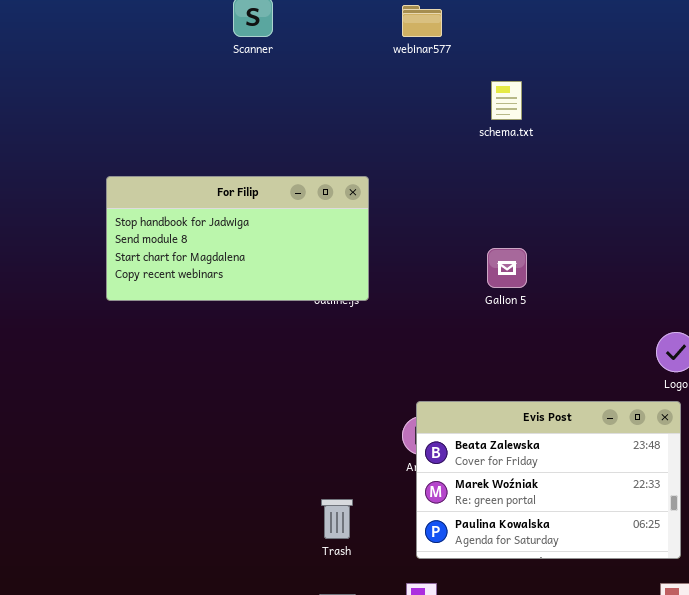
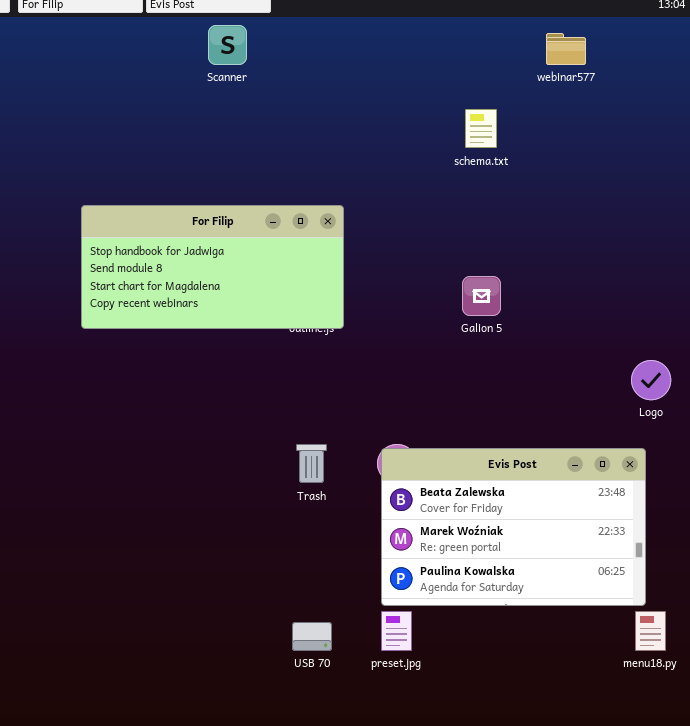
webinar577: [402,5,442,37] -> [546,33,586,65], moved
Evis Post: [416,401,681,559] -> [381,448,646,606], moved
Trash: [321,499,353,539] -> [296,444,327,483], moved

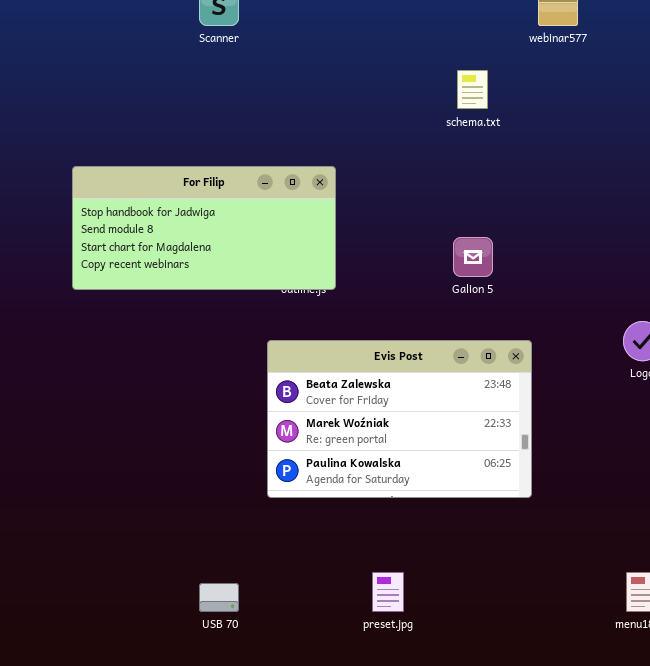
Evis Post: [381,448,646,606] -> [267,340,532,498], moved
USB 70: [292,622,332,651] -> [199,583,239,612], moved

